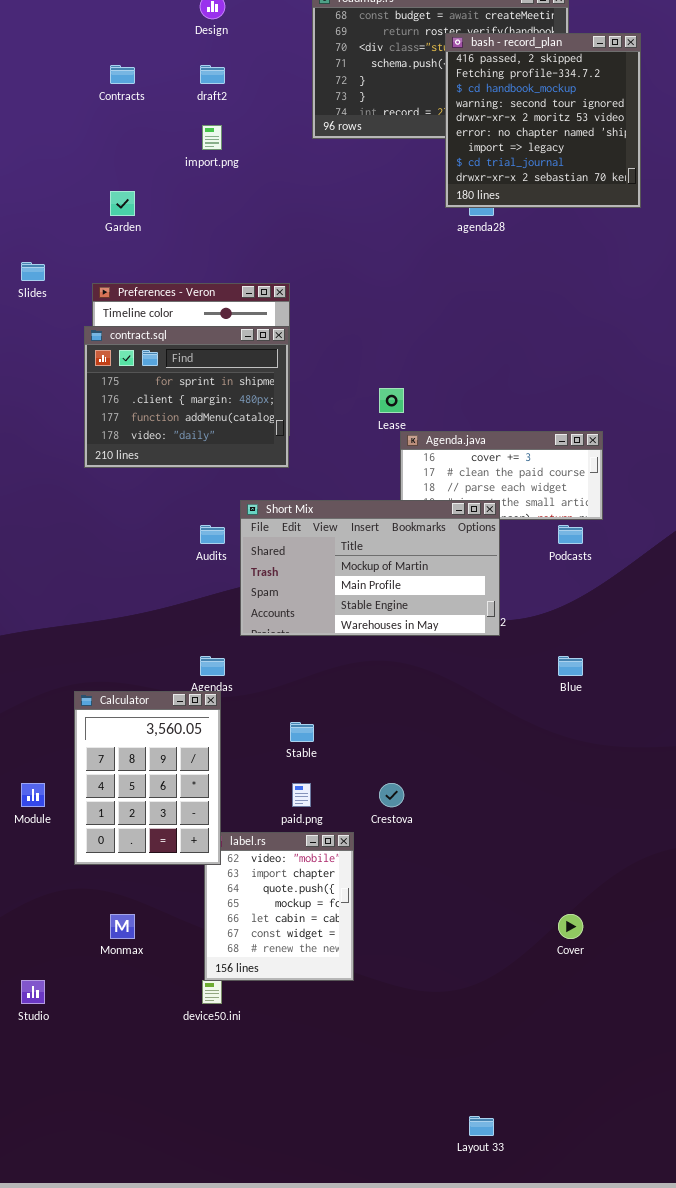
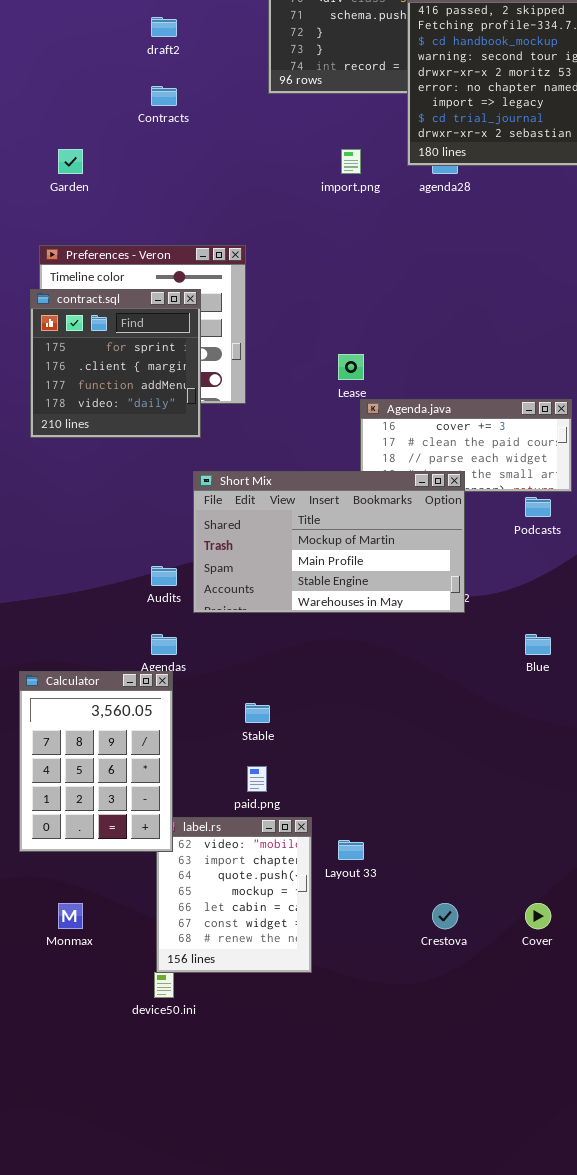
Contracts: [110,65,135,84] -> [151,86,177,106], moved
import.png: [202,125,222,150] -> [341,149,361,174], moved
contract.sql: [84,326,289,468] -> [30,289,201,438], resized
Audits: [200,525,225,544] -> [151,566,177,586], moved
Crestova: [379,783,404,807] -> [432,903,458,929], moved
Layout 33: [469,1116,494,1136] -> [338,840,364,860], moved

